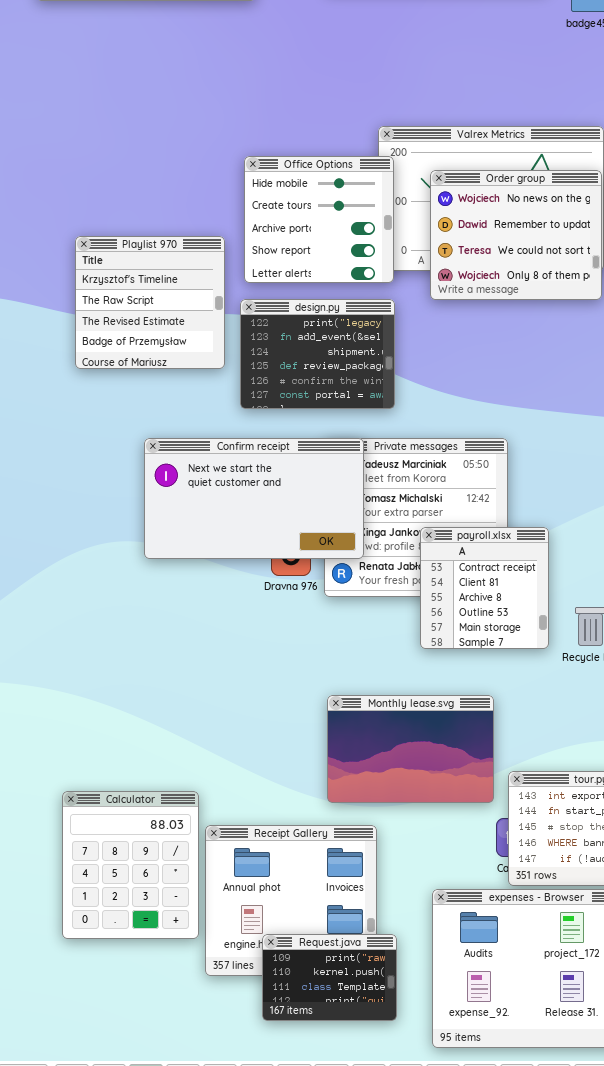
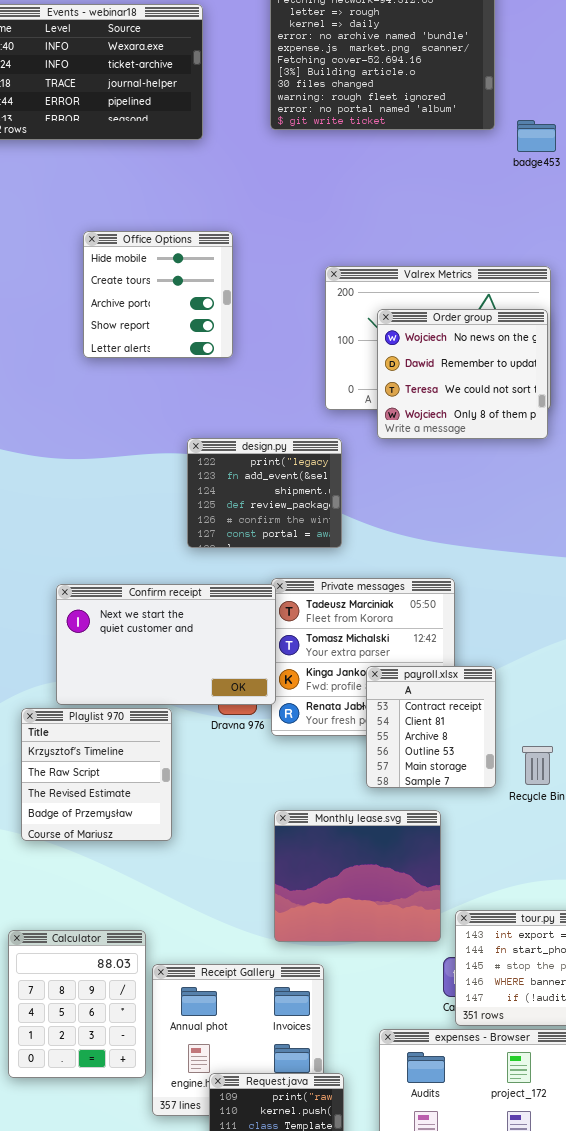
Office Options: [244,156,394,283] -> [83,231,233,358], moved
Playlist 970: [75,236,225,369] -> [21,708,172,841], moved
Confirm receipt: [144,438,364,559] -> [56,584,276,705], moved
Monthly lease.svg: [327,695,494,803] -> [274,810,441,942], resized

